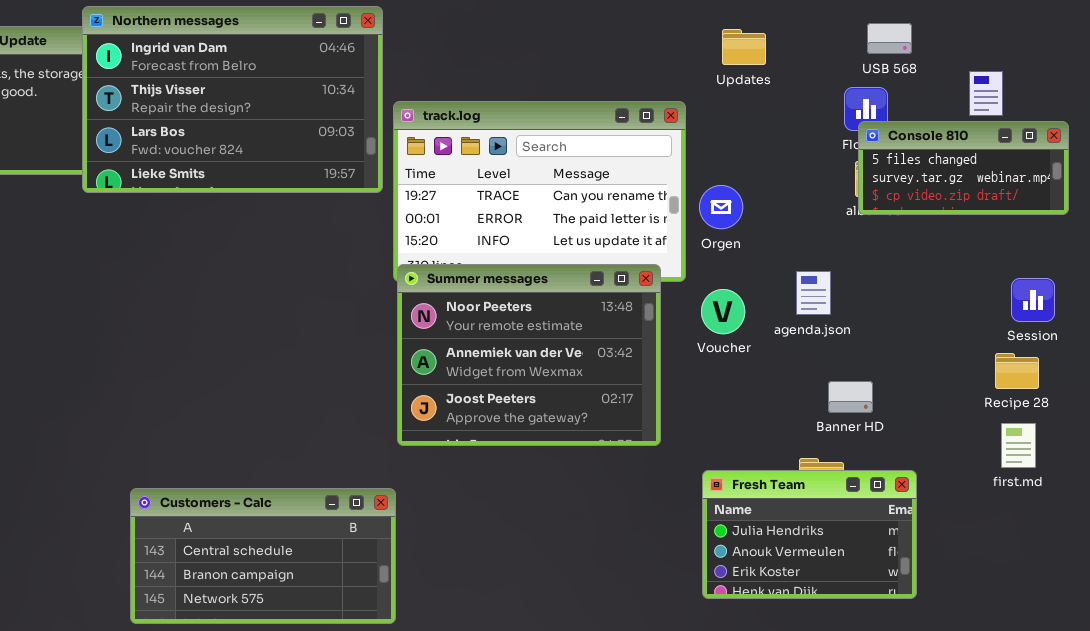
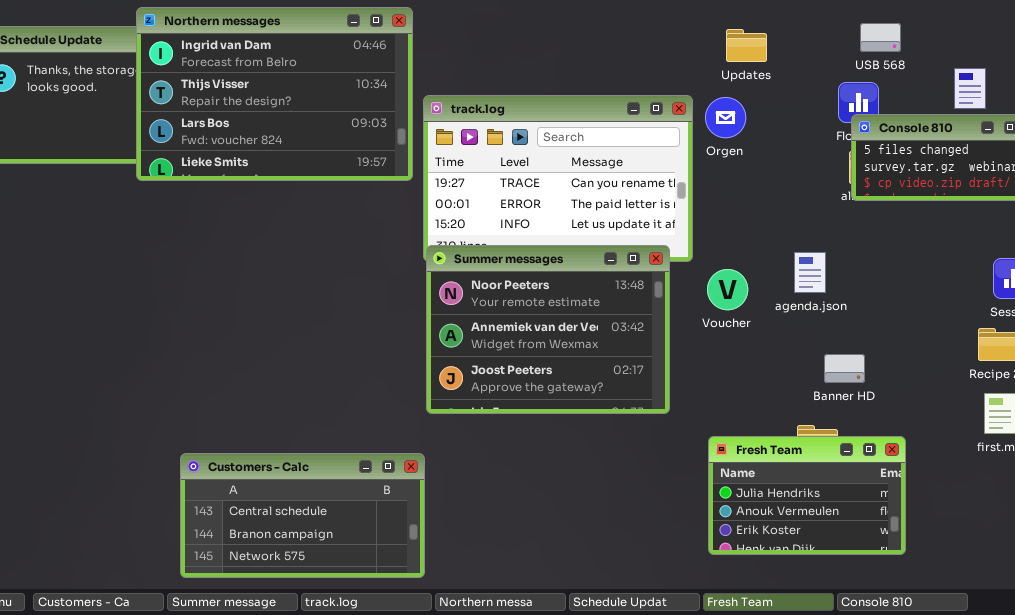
Orgen: [699,185,743,229] -> [705,97,746,138], moved

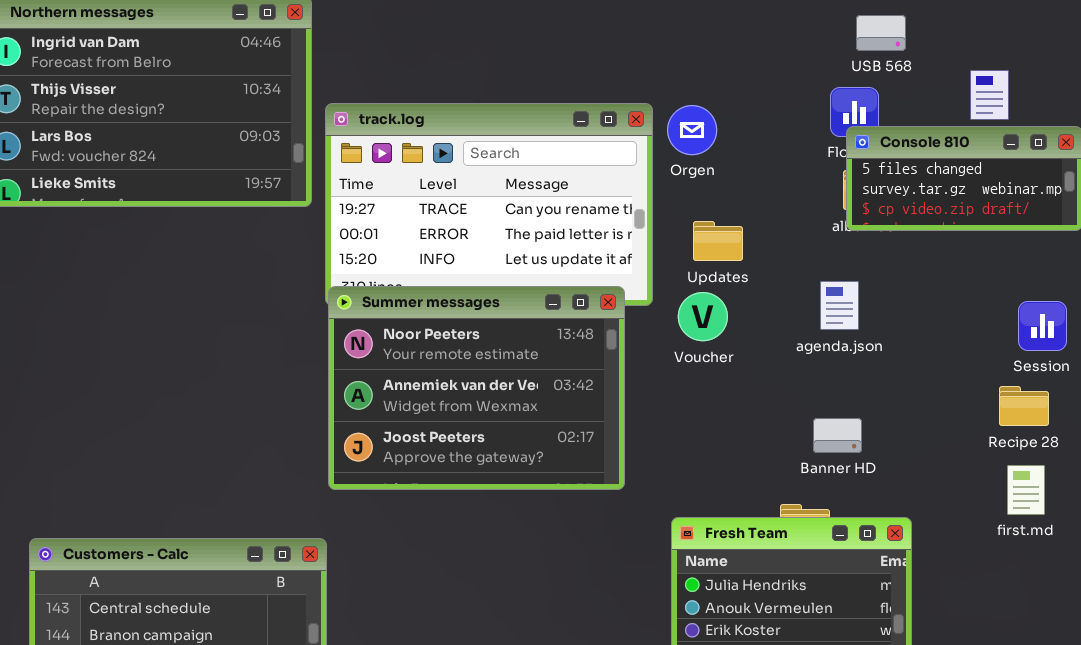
Updates: [726,29,767,62] -> [693,221,743,261], moved
agenda.json: [794,252,826,293] -> [820,281,859,330], moved
Voucher: [707,269,748,310] -> [678,292,728,341], moved

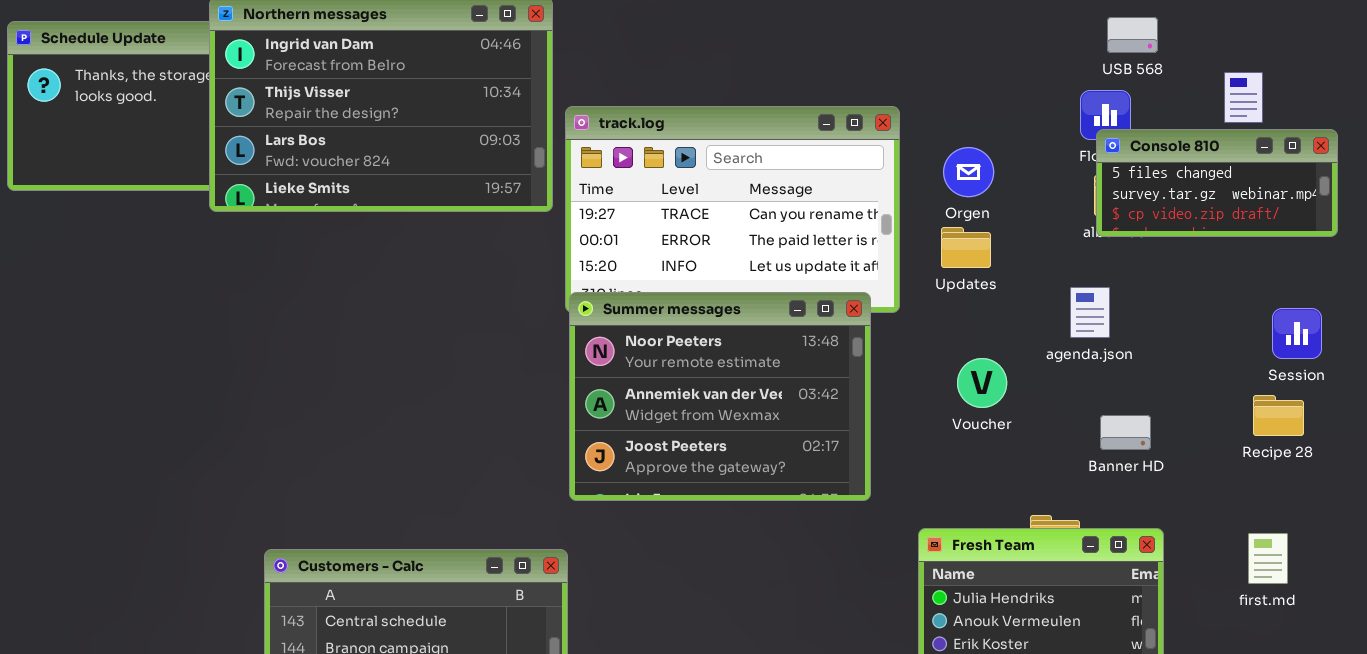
Orgen: [667,105,717,155] -> [943,147,994,197], moved
Voucher: [678,292,728,341] -> [957,358,1007,408], moved
Banner HD: [813,418,862,453] -> [1100,415,1151,450], moved
first.md: [1007,465,1045,515] -> [1248,533,1288,584], moved

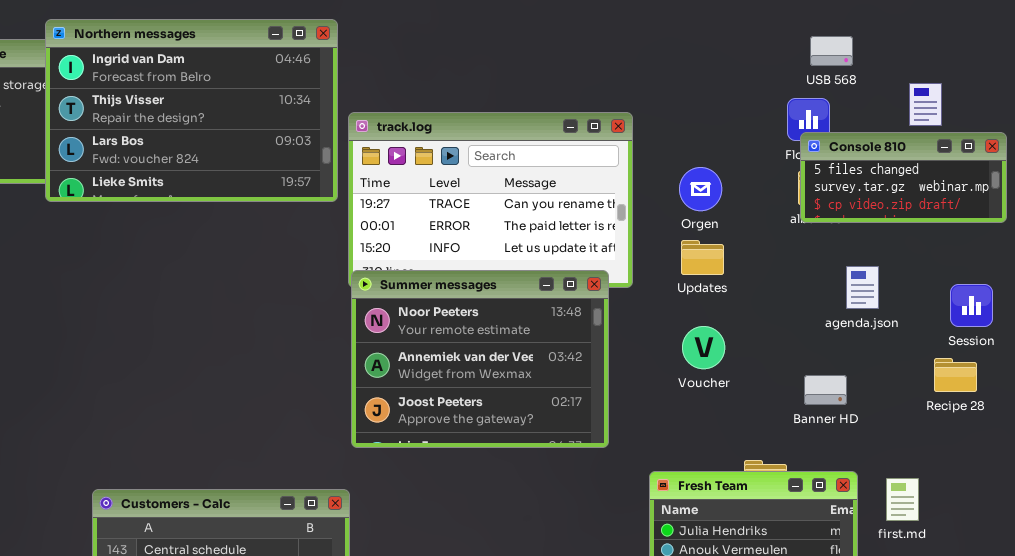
Orgen: [943,147,994,197] -> [679,167,722,211], moved
Updates: [941,227,991,268] -> [681,240,724,275], moved
agenda.json: [1070,287,1110,338] -> [846,266,879,309], moved
first.md: [1248,533,1288,584] -> [886,478,919,521], moved

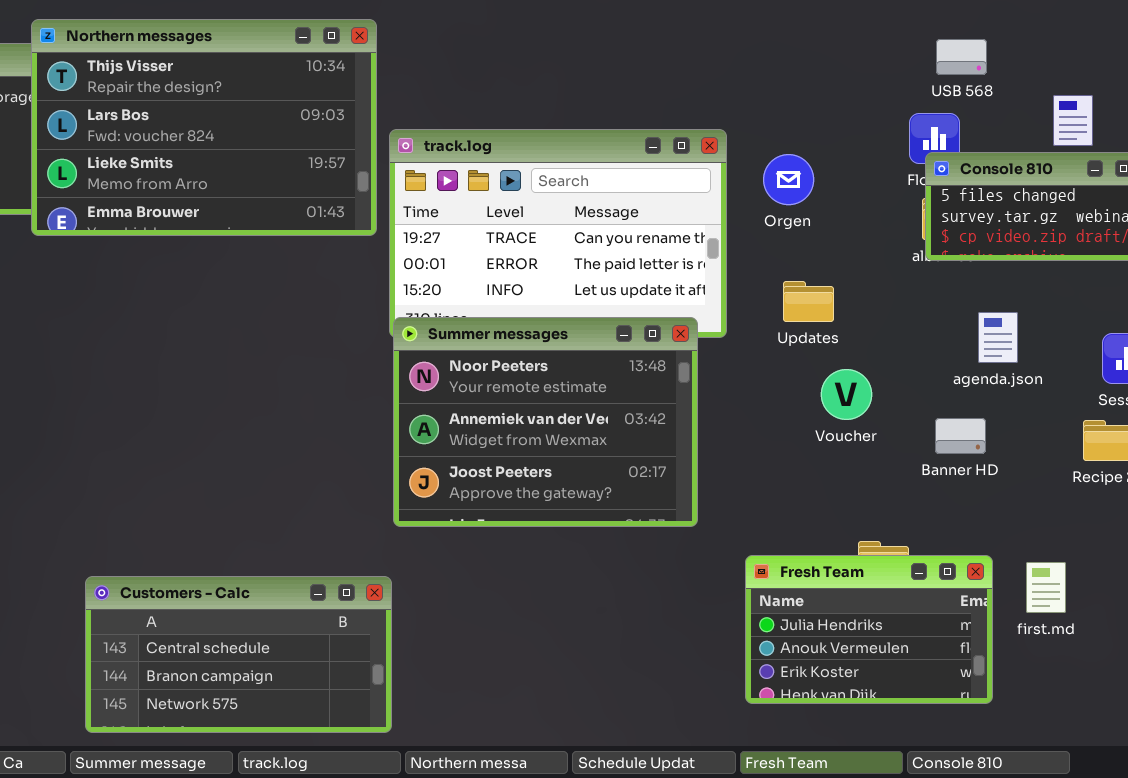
Northern messages: [45,19,338,202] -> [31,19,377,236], scrolled down 1 row
Orgen: [679,167,722,211] -> [763,154,814,205], moved
Voucher: [682,326,725,369] -> [821,369,872,420], moved
Banner HD: [804,375,847,405] -> [935,418,986,454], moved

